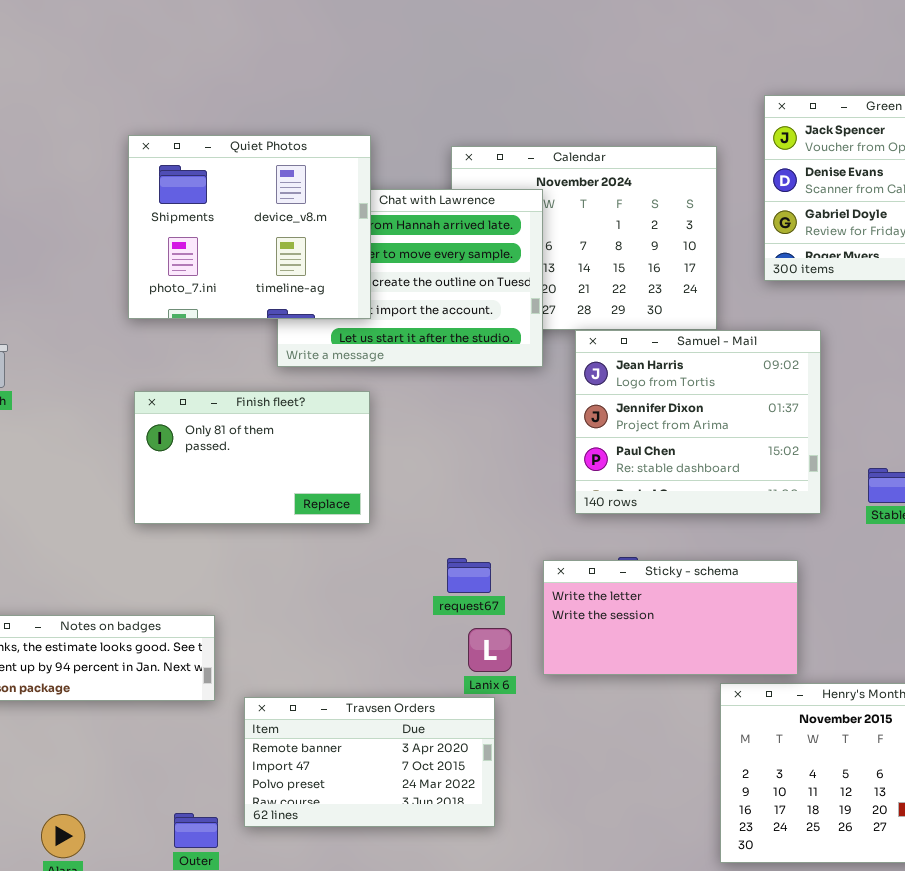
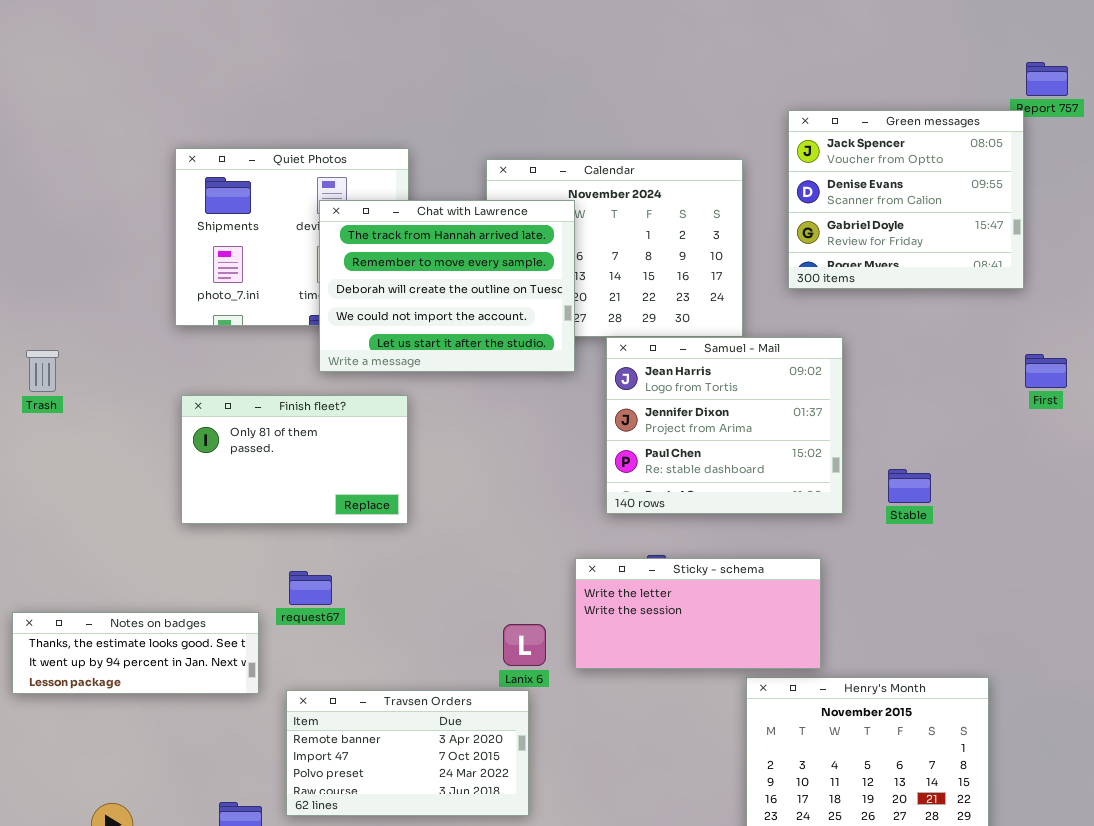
Chat with Lawrence: [277,189,543,367] -> [319,200,575,372], raised
request67: [447,558,491,593] -> [289,571,332,605], moved

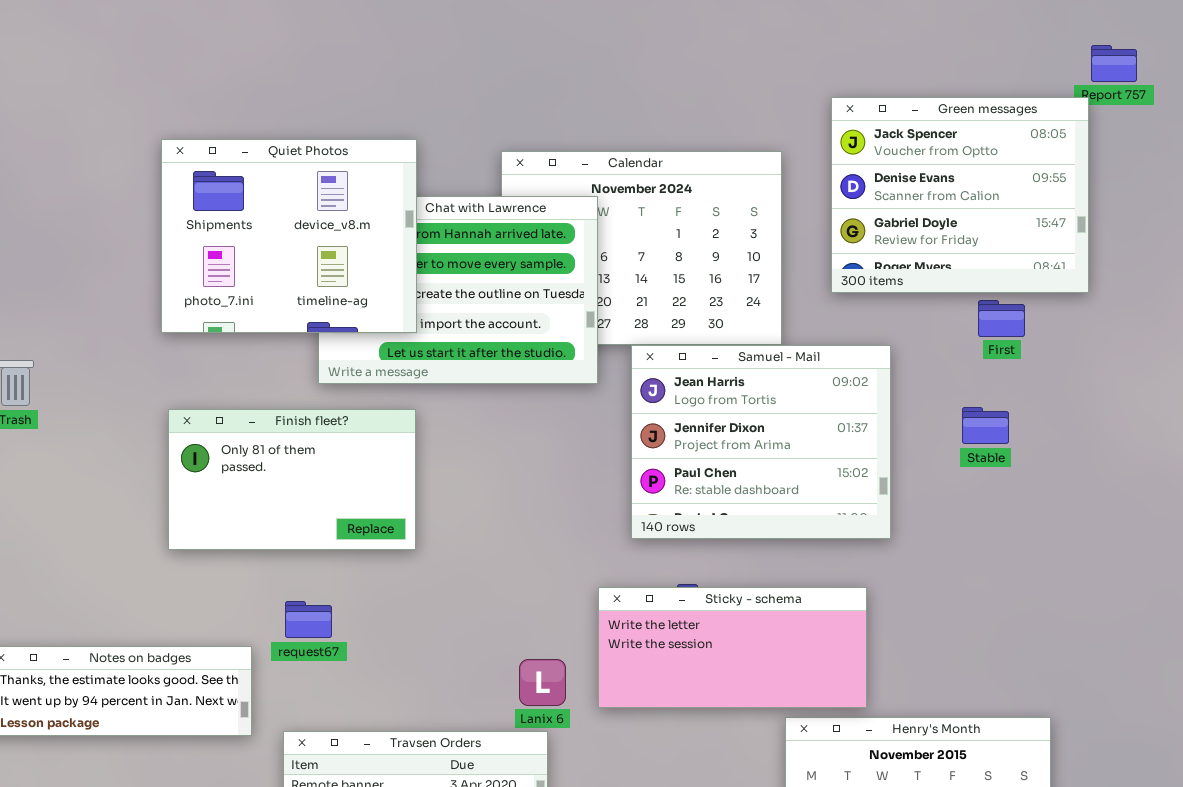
Quiet Photos: [175,148,409,326] -> [161,139,417,333], raised
First: [1025,354,1067,388] -> [978,300,1025,337], moved
Stable: [888,469,931,503] -> [962,407,1009,444], moved

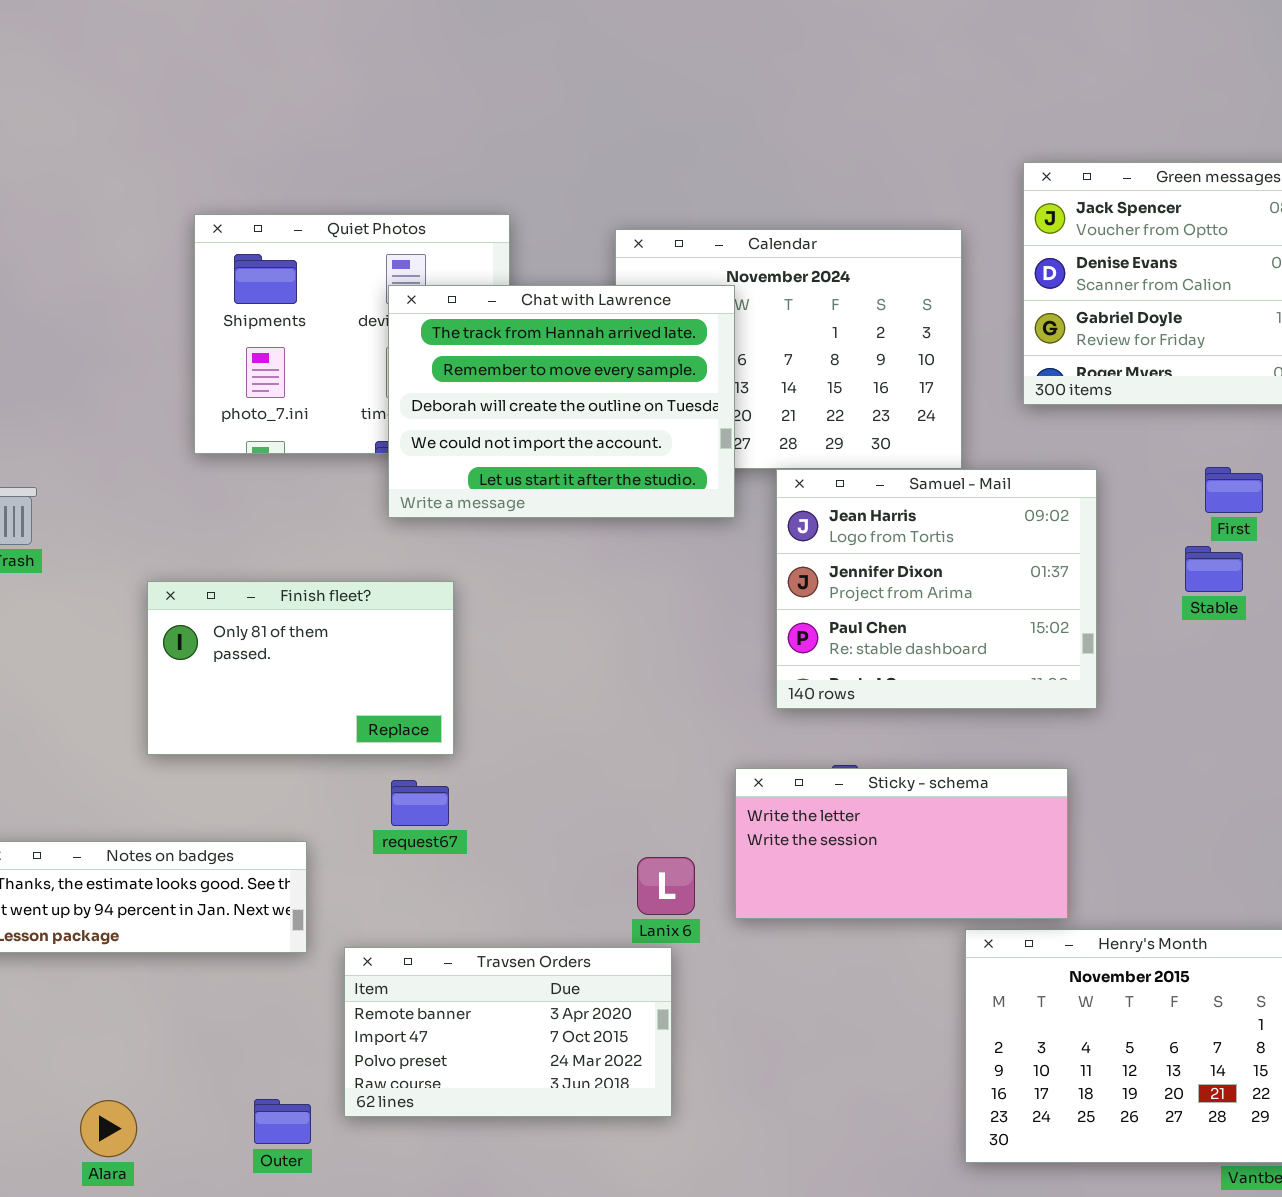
Chat with Lawrence: [318,196,598,384] -> [388,285,735,518], raised
First: [978,300,1025,337] -> [1205,467,1263,513], moved
Finish fleet?: [168,409,416,550] -> [147,581,454,755], moved
request67: [285,601,332,638] -> [391,780,449,826], moved

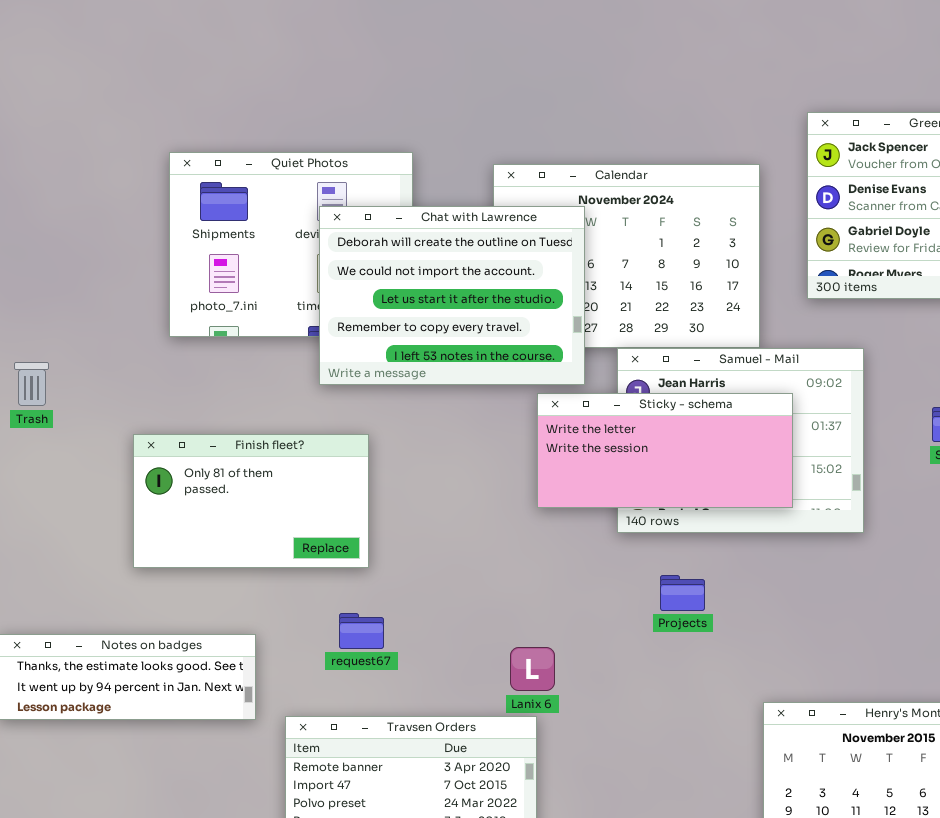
Chat with Lawrence: [388,285,735,518] -> [319,206,585,385], scrolled down 2 rows
Sticky - schema: [735,768,1068,919] -> [537,393,793,508], moved
request67: [391,780,449,826] -> [339,613,384,649], moved

